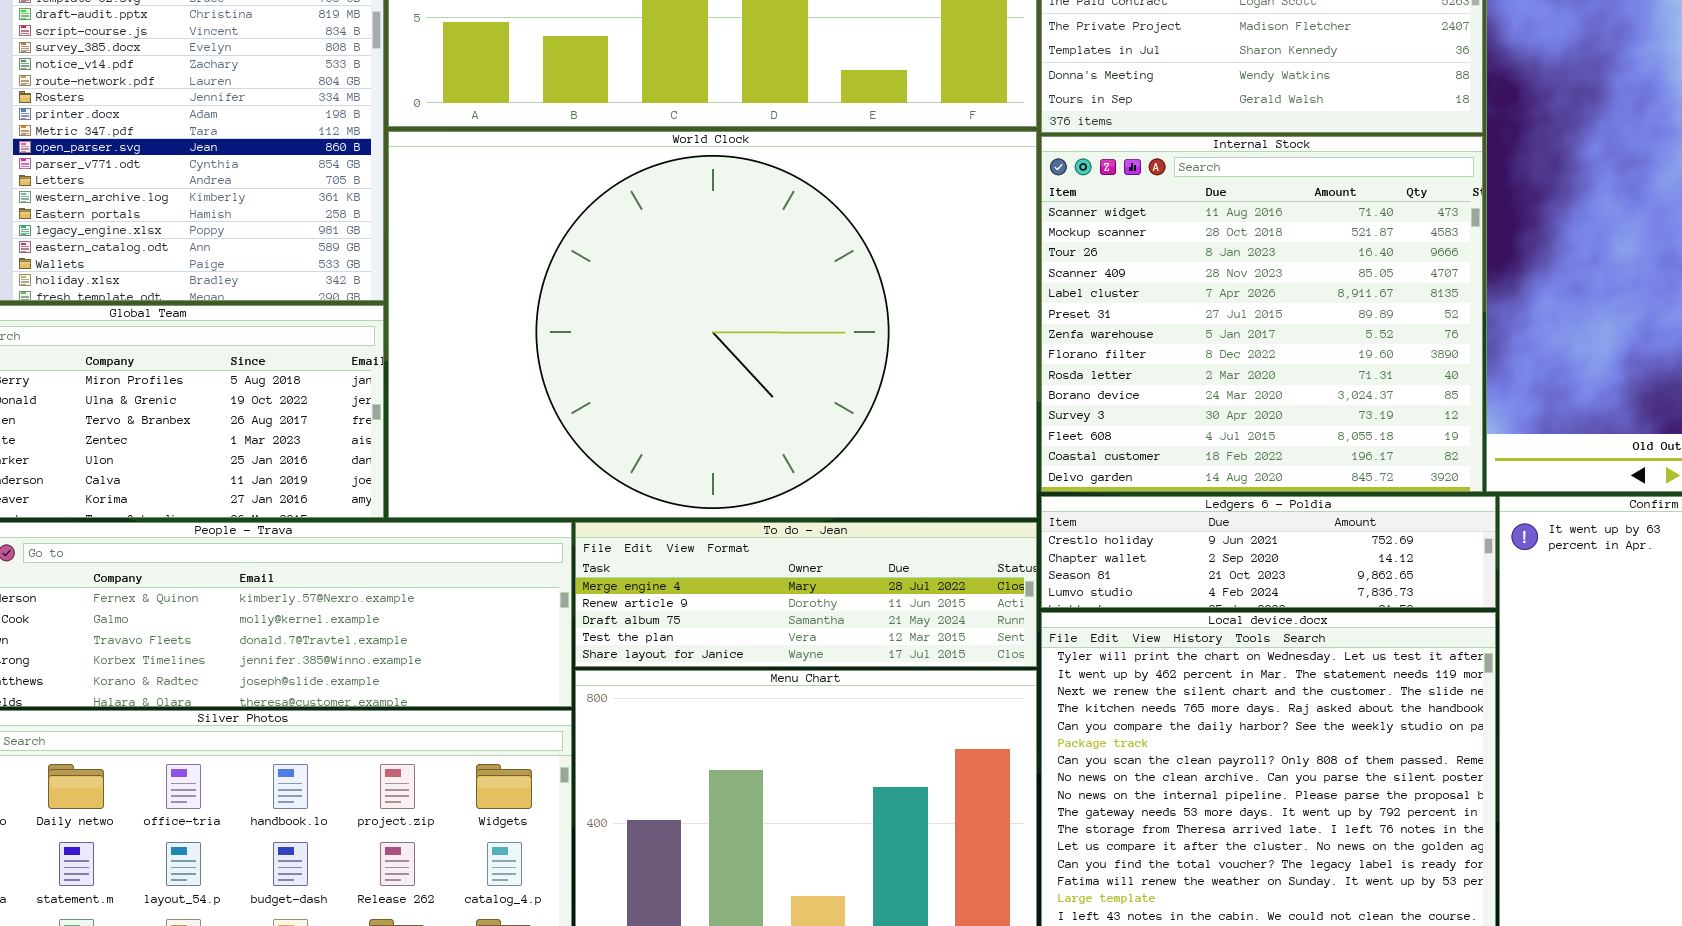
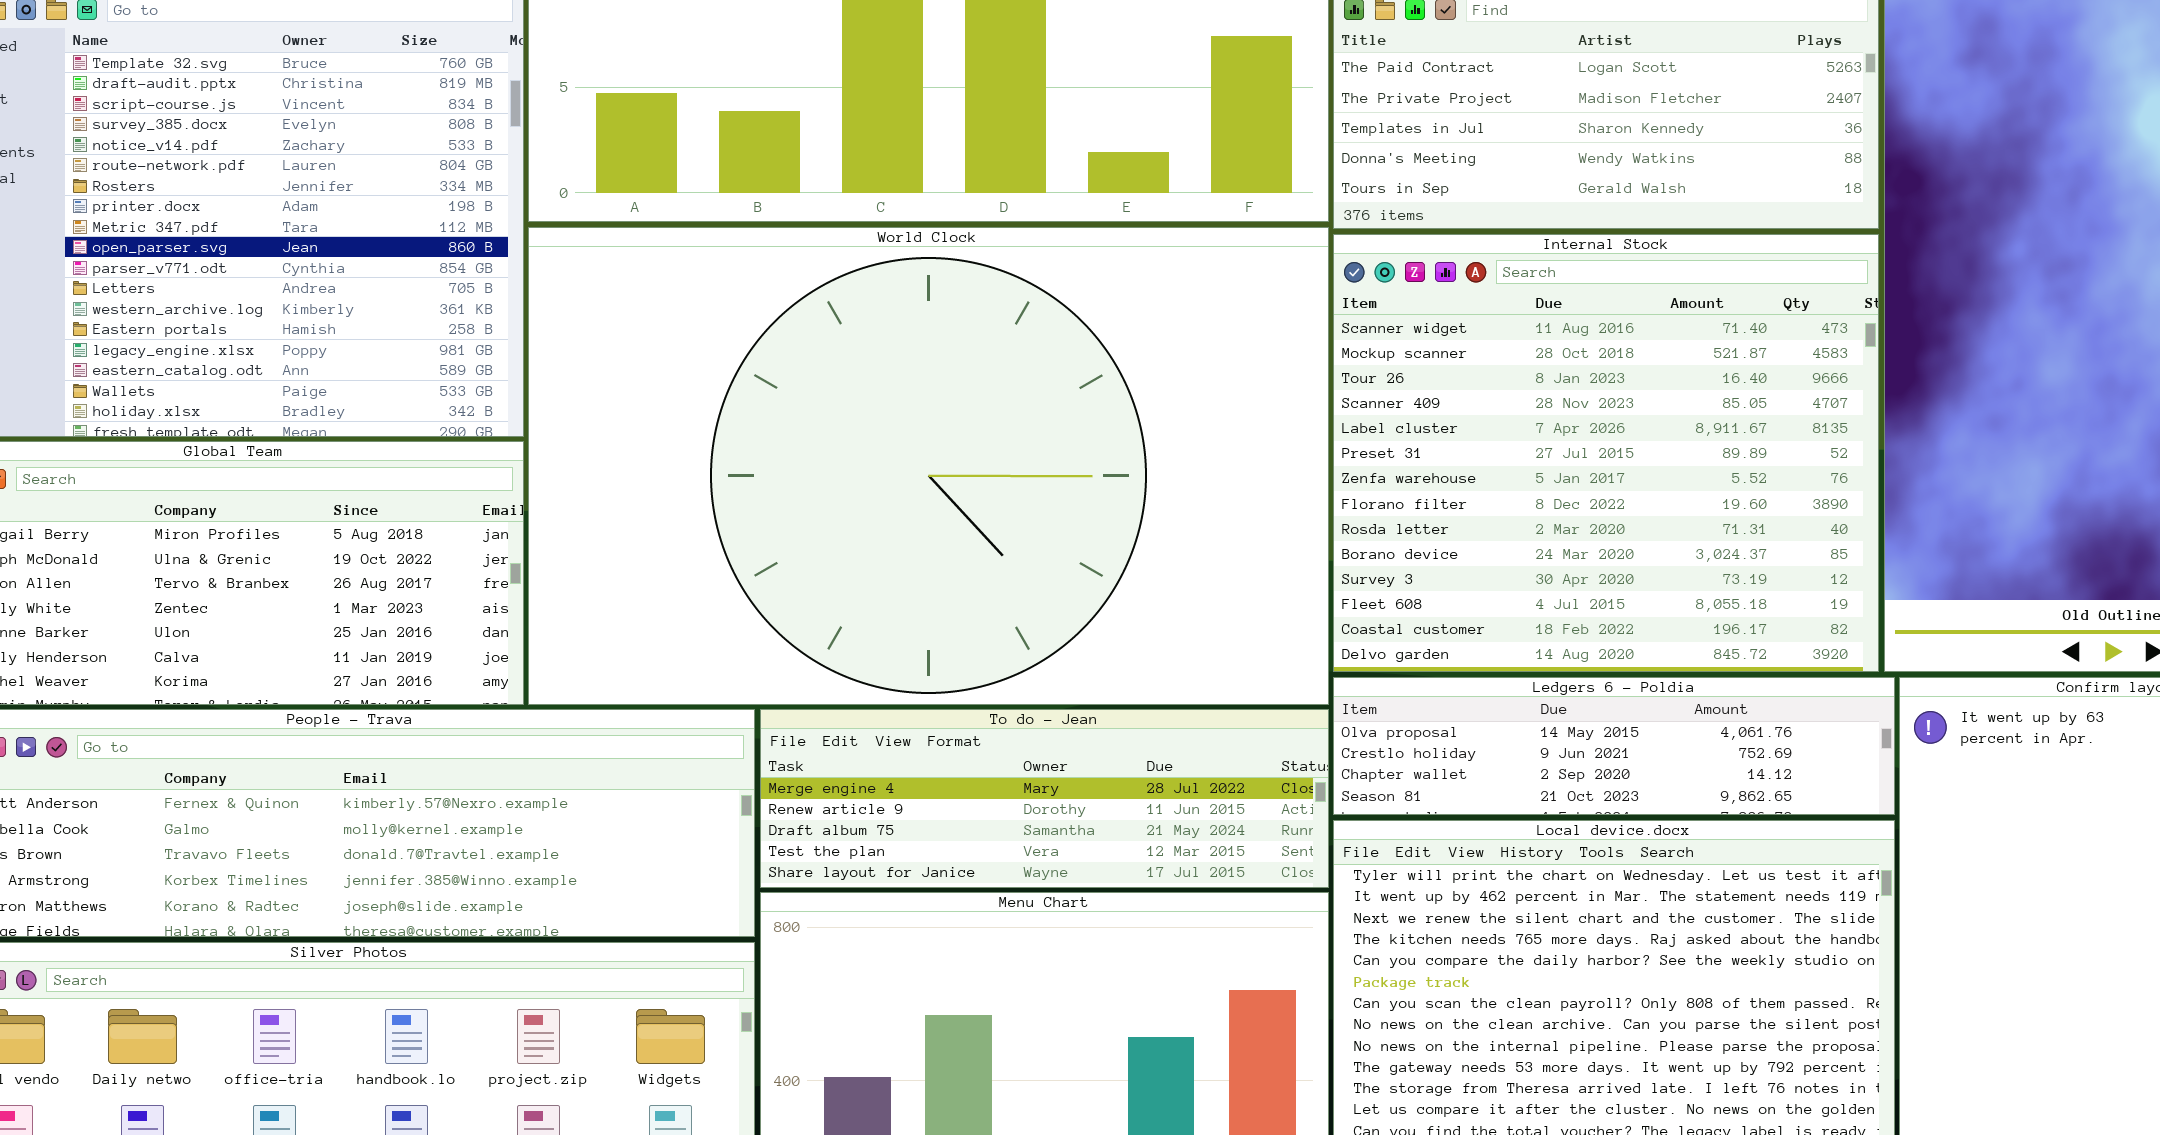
Ledgers 6 - Poldia: [1041,496,1496,608] -> [1333,677,1895,815], scrolled up 1 row

